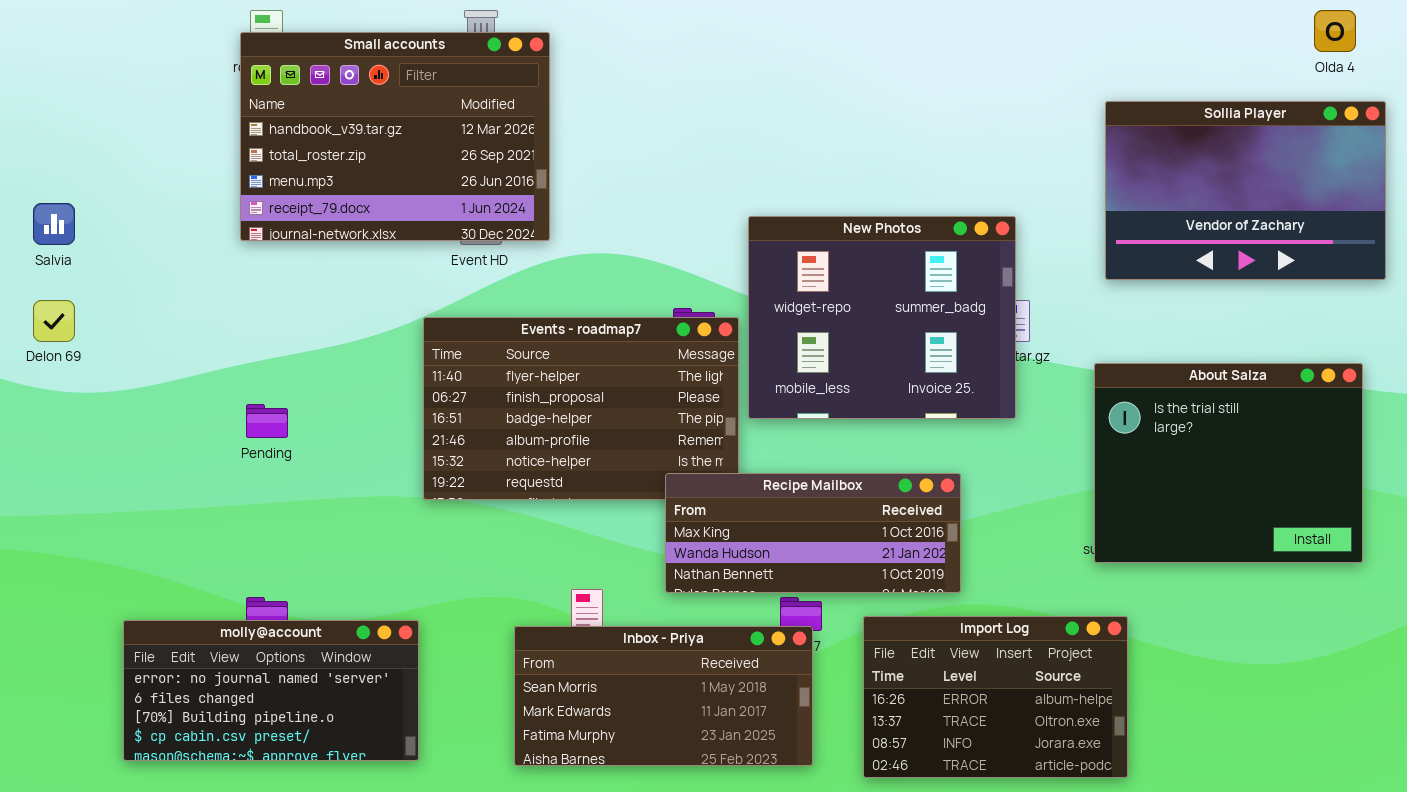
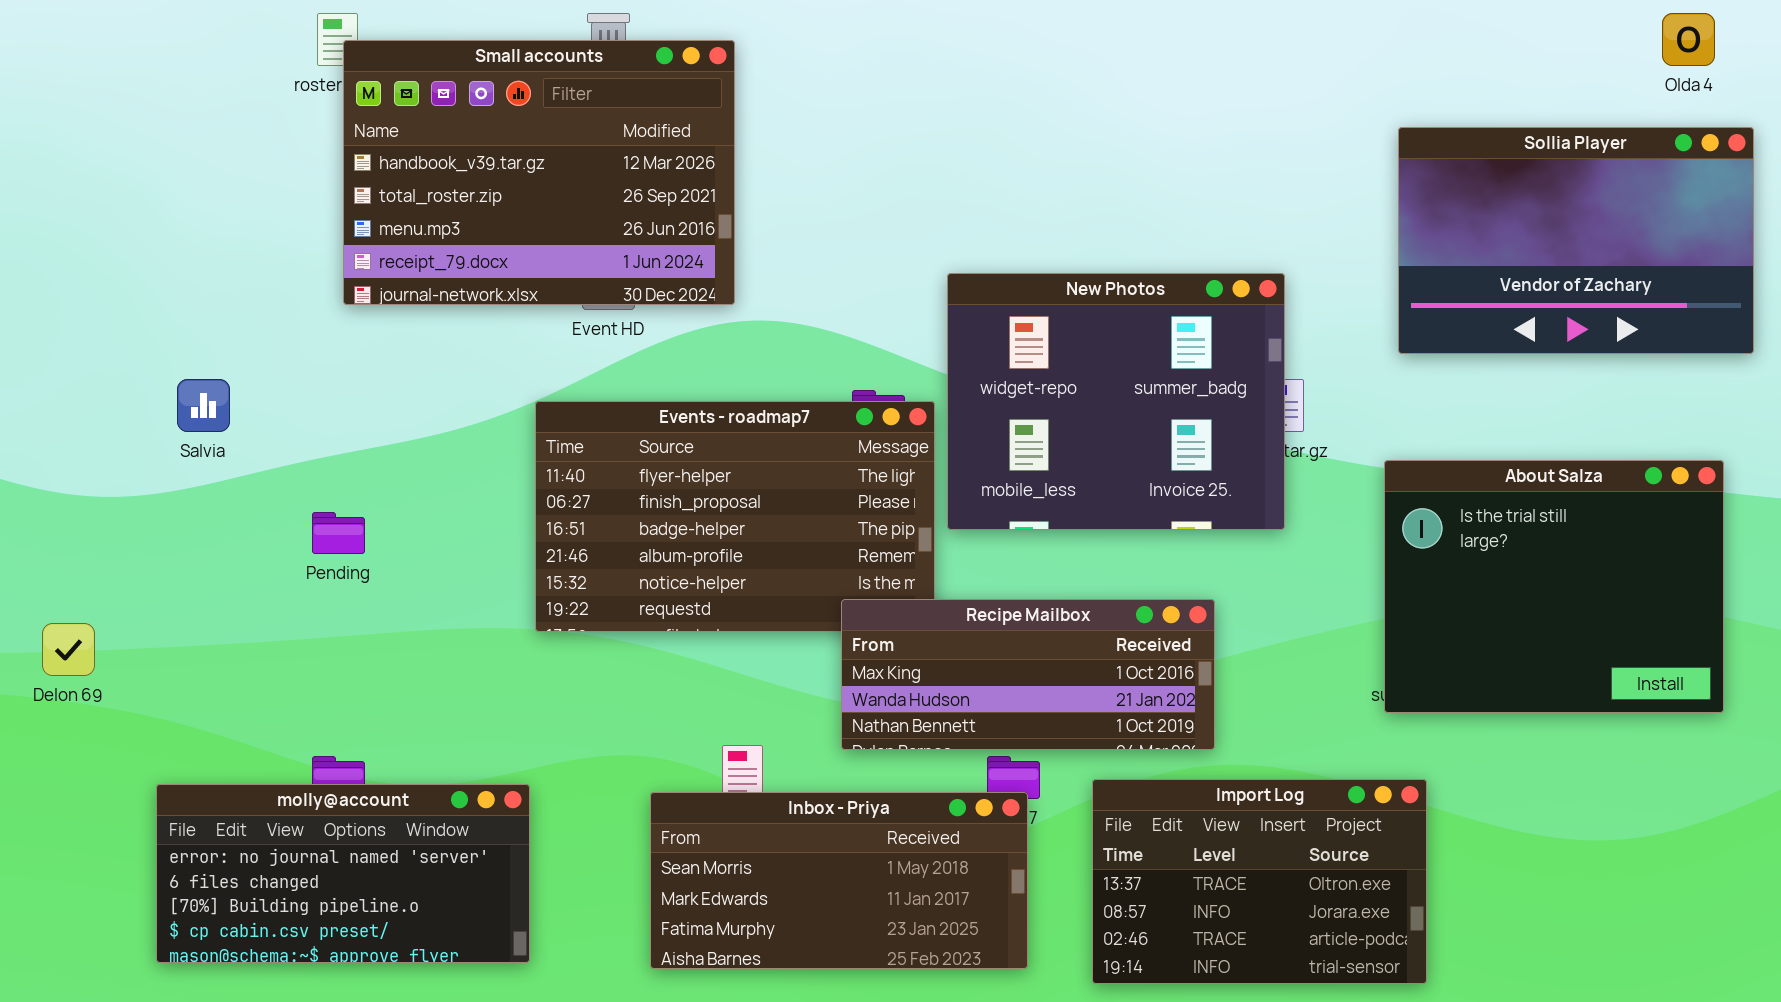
Small accounts: [240,32,550,241] -> [343,40,735,305], moved
Salvia: [33,203,75,245] -> [177,379,230,432], moved
Delon 69: [33,300,75,342] -> [42,623,95,676], moved
Import Log: [863,616,1128,778] -> [1092,779,1427,984], scrolled down 1 row

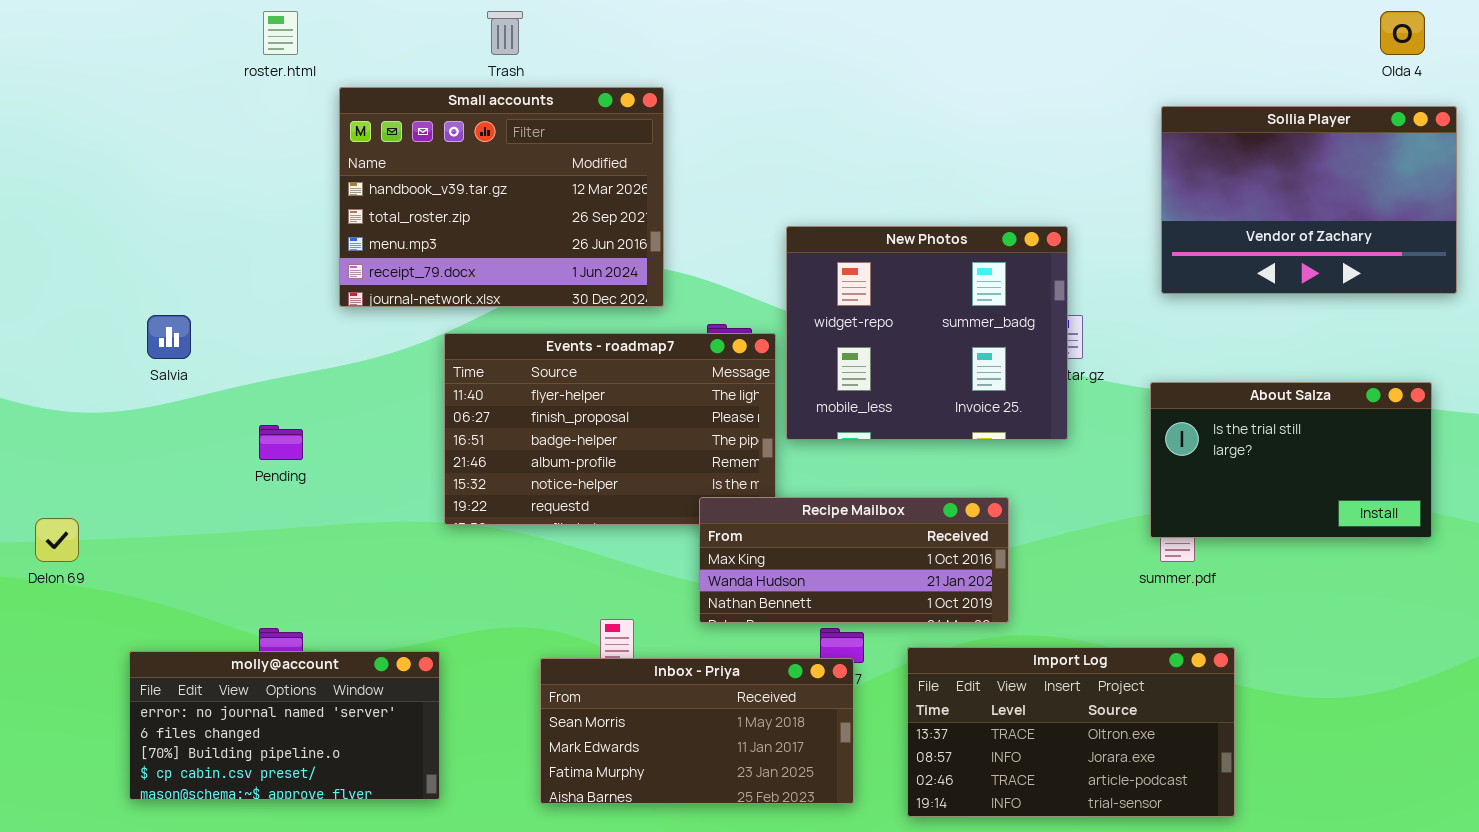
Small accounts: [343,40,735,305] -> [339,87,664,307], moved
About Salza: [1384,460,1724,713] -> [1150,382,1432,538], resized
Import Log: [1092,779,1427,984] -> [907,647,1235,817], resized

